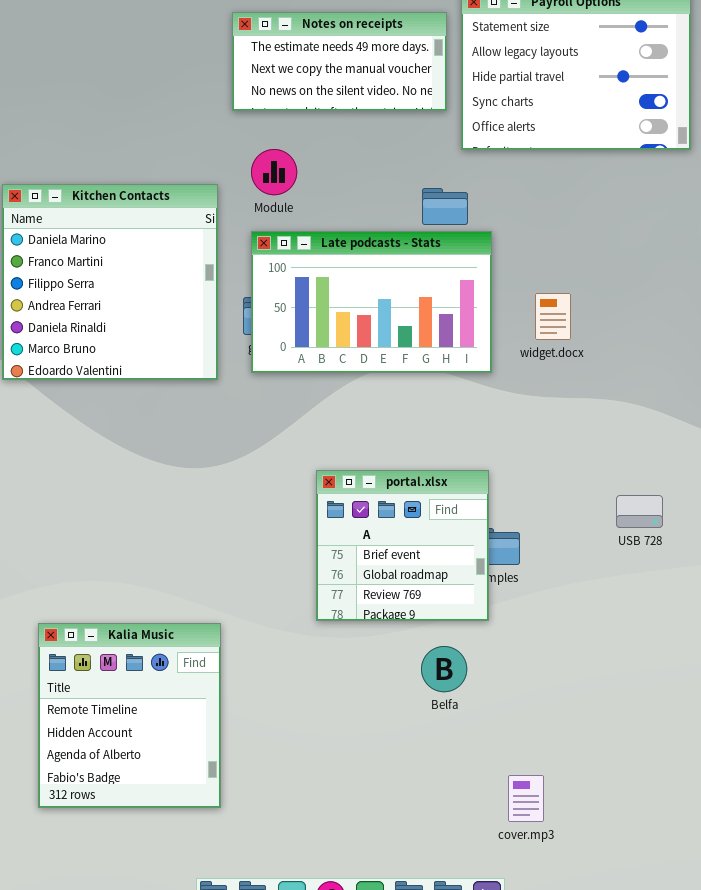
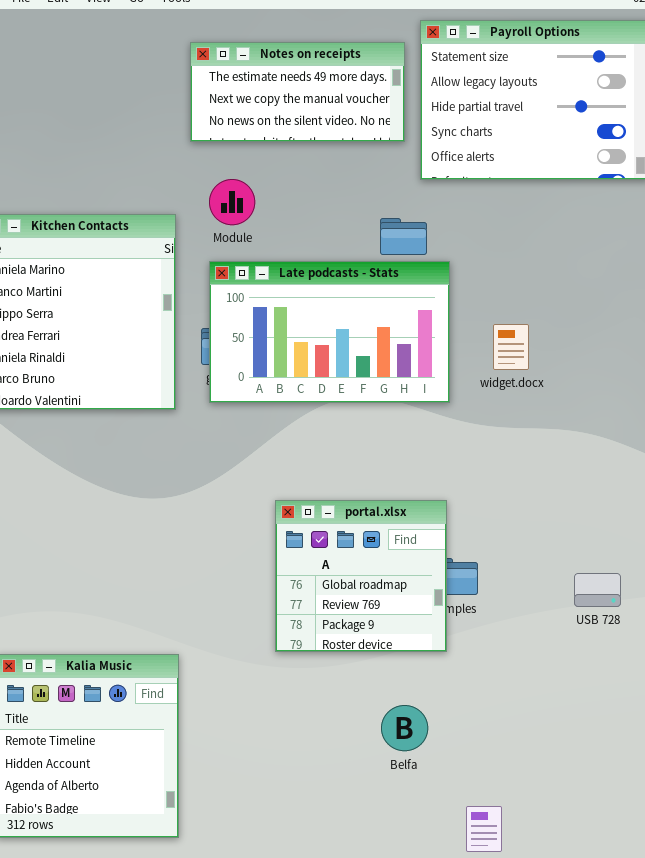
portal.xlsx: [316,470,489,621] -> [275,500,447,652], scrolled down 1 row
USB 728: [616,495,663,528] -> [574,573,621,607], moved
Belfa: [421,646,467,692] -> [381,705,428,751], moved

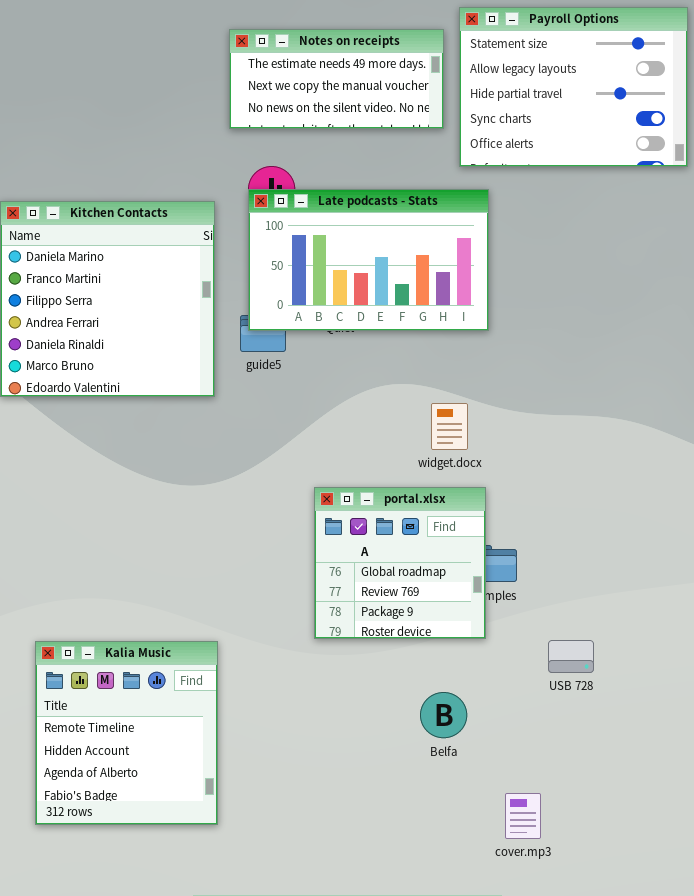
Late podcasts - Stats: [209,261,450,403] -> [248,189,489,331], moved
widget.docx: [493,324,529,370] -> [431,403,468,450], moved
USB 728: [574,573,621,607] -> [548,640,594,673], moved

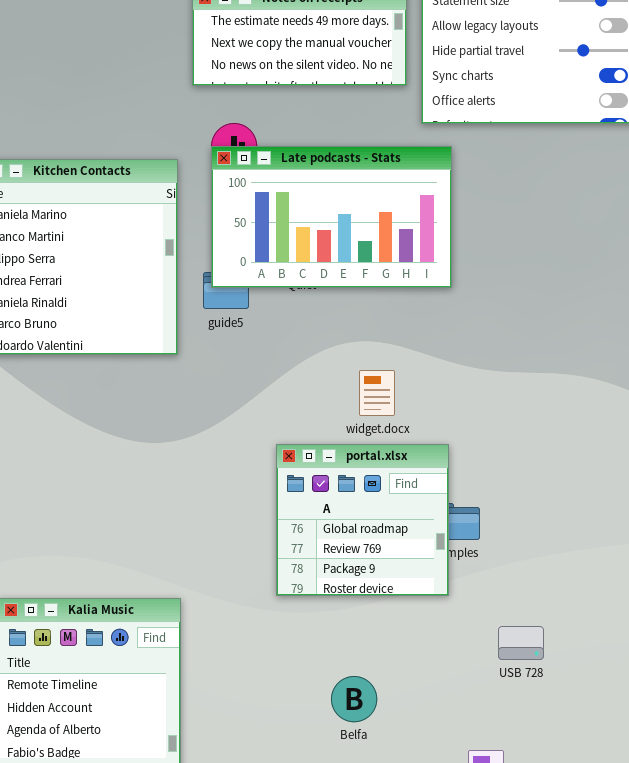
widget.docx: [431,403,468,450] -> [359,370,395,416], moved
USB 728: [548,640,594,673] -> [498,626,544,660], moved
Belfa: [420,692,467,738] -> [331,676,377,722], moved

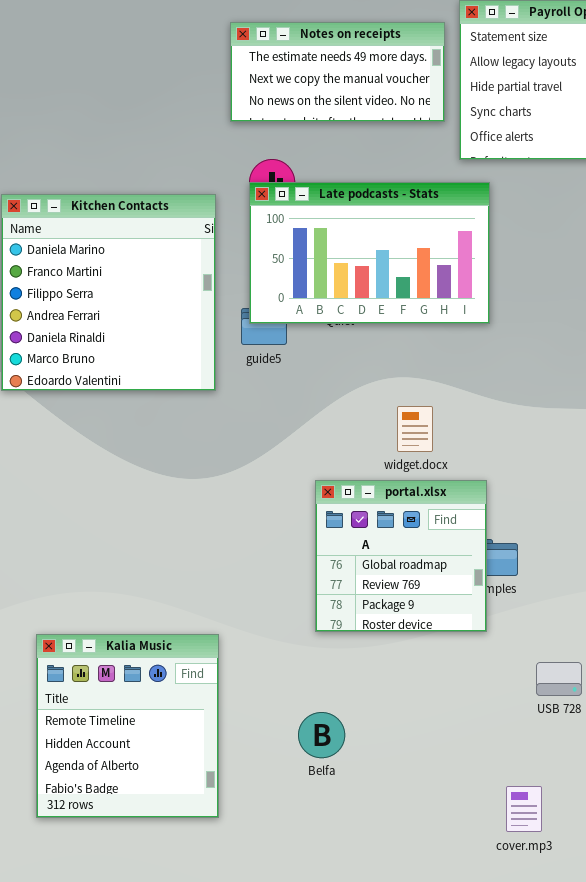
Belfa: [331,676,377,722] -> [298,712,345,758], moved

